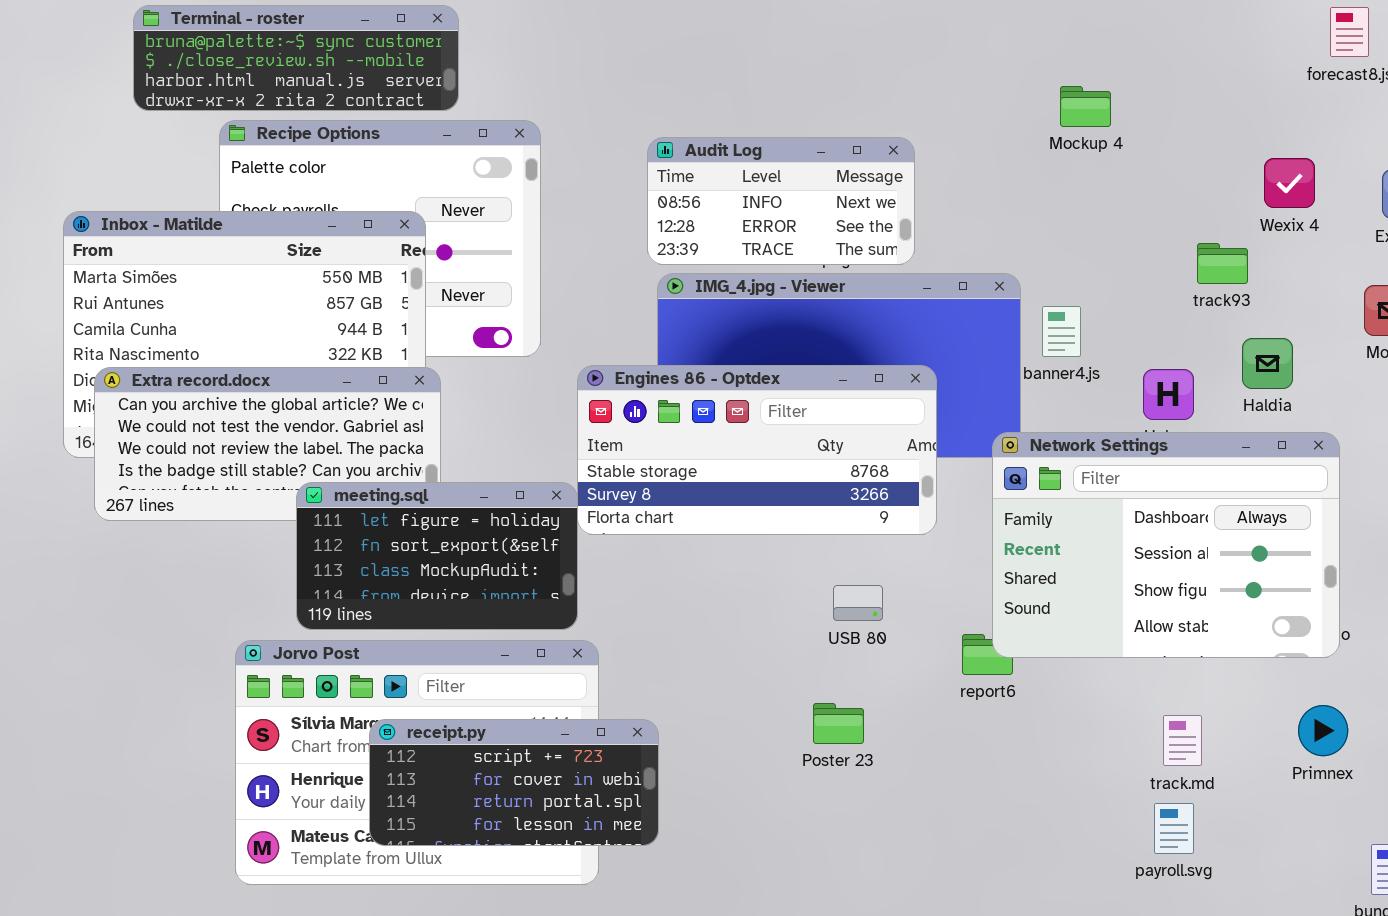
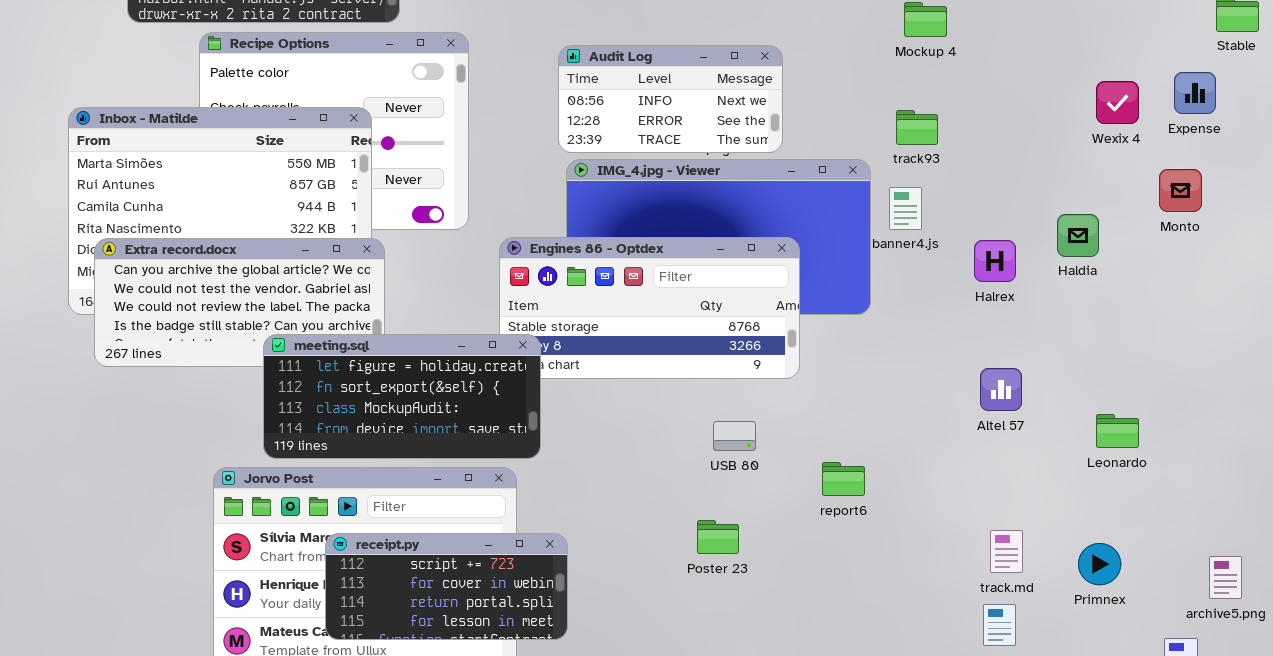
Wexix 4: [1264,158,1315,208] -> [1096,81,1139,124], moved
track93: [1197,243,1248,284] -> [896,110,938,145], moved
Network Settings: [992,432,1340,658] -> none, closed
meeting.sql: [296,482,578,630] -> [263,334,541,459], resized
Primnex: [1298,705,1348,756] -> [1078,543,1121,585], moved

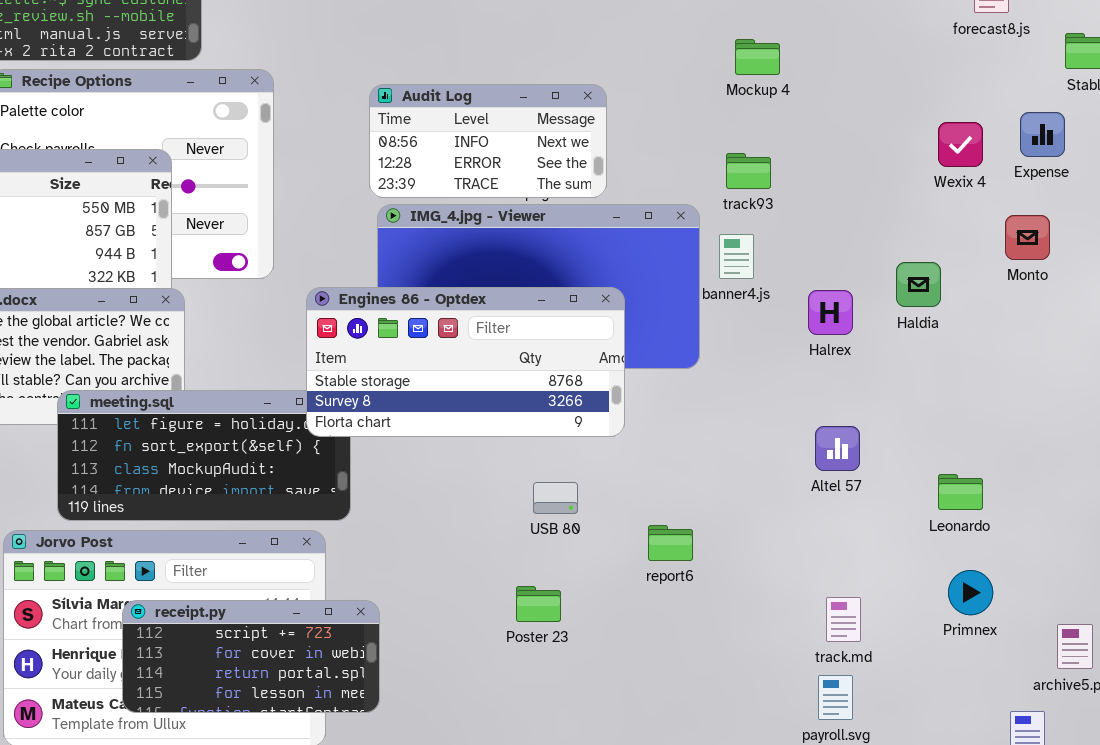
Engines 86 - Optdex: [499,237,800,379] -> [306,287,625,437], raised
Primnex: [1078,543,1121,585] -> [948,570,993,615], moved

